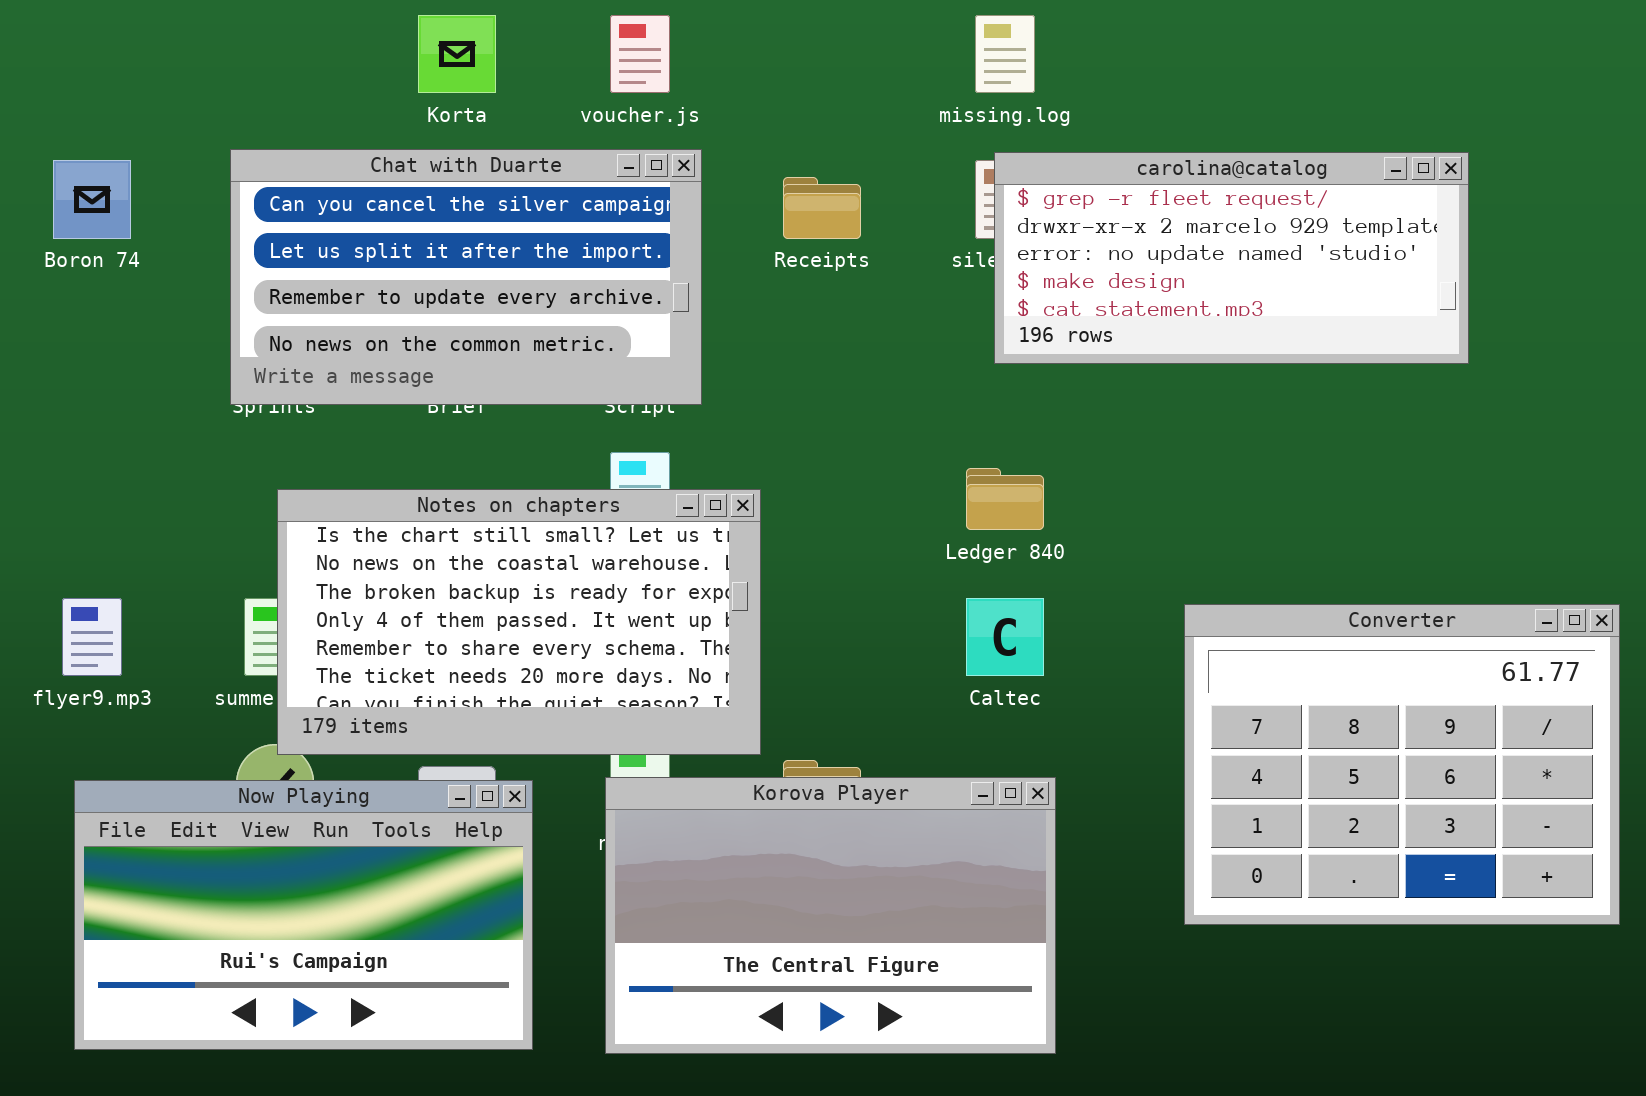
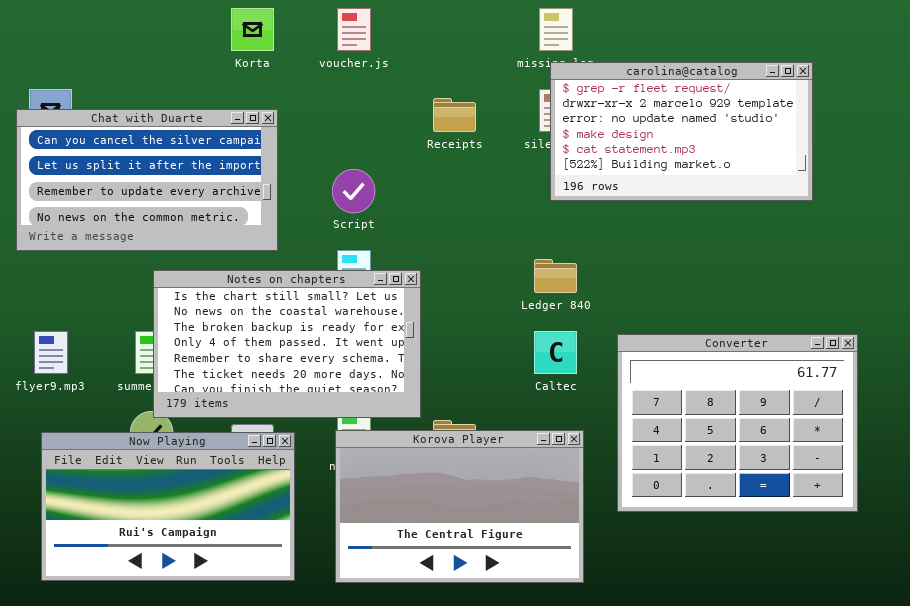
Chat with Duarte: [230,149,702,405] -> [16,109,278,251], moved
carolina@catalog: [994,152,1469,364] -> [550,62,813,201], resized
Converter: [1184,604,1620,925] -> [617,334,858,512], moved

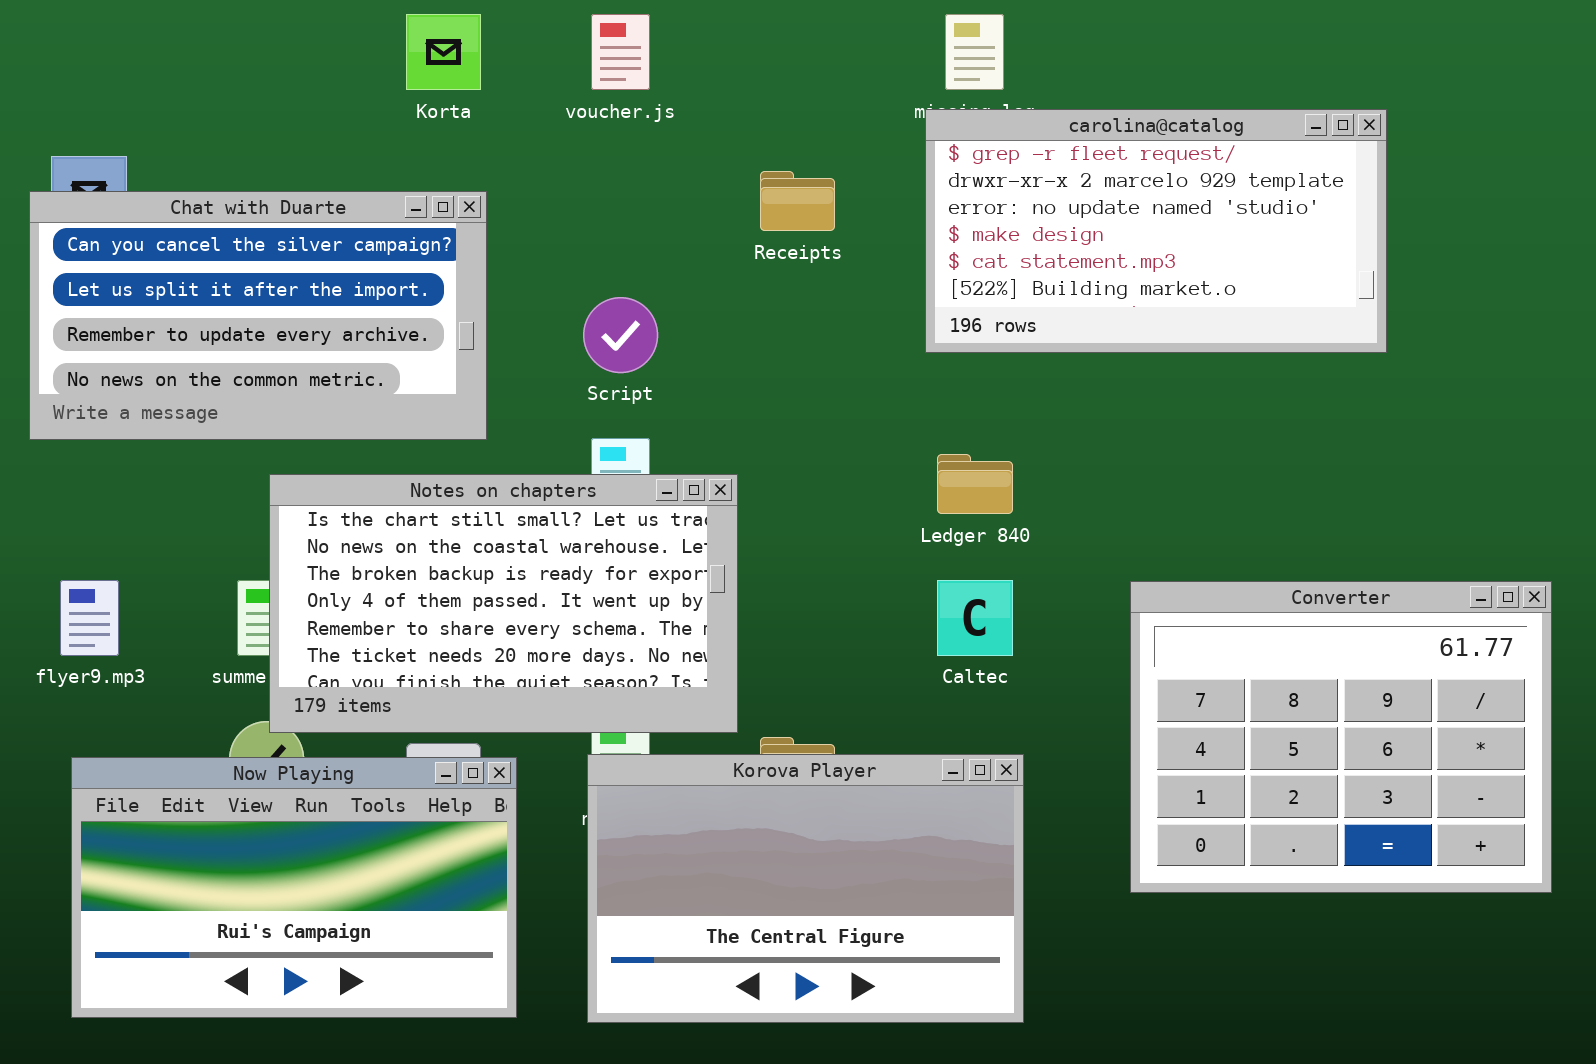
carolina@catalog: [550,62,813,201] -> [925,109,1387,353], moved
Converter: [617,334,858,512] -> [1130,581,1552,893], moved

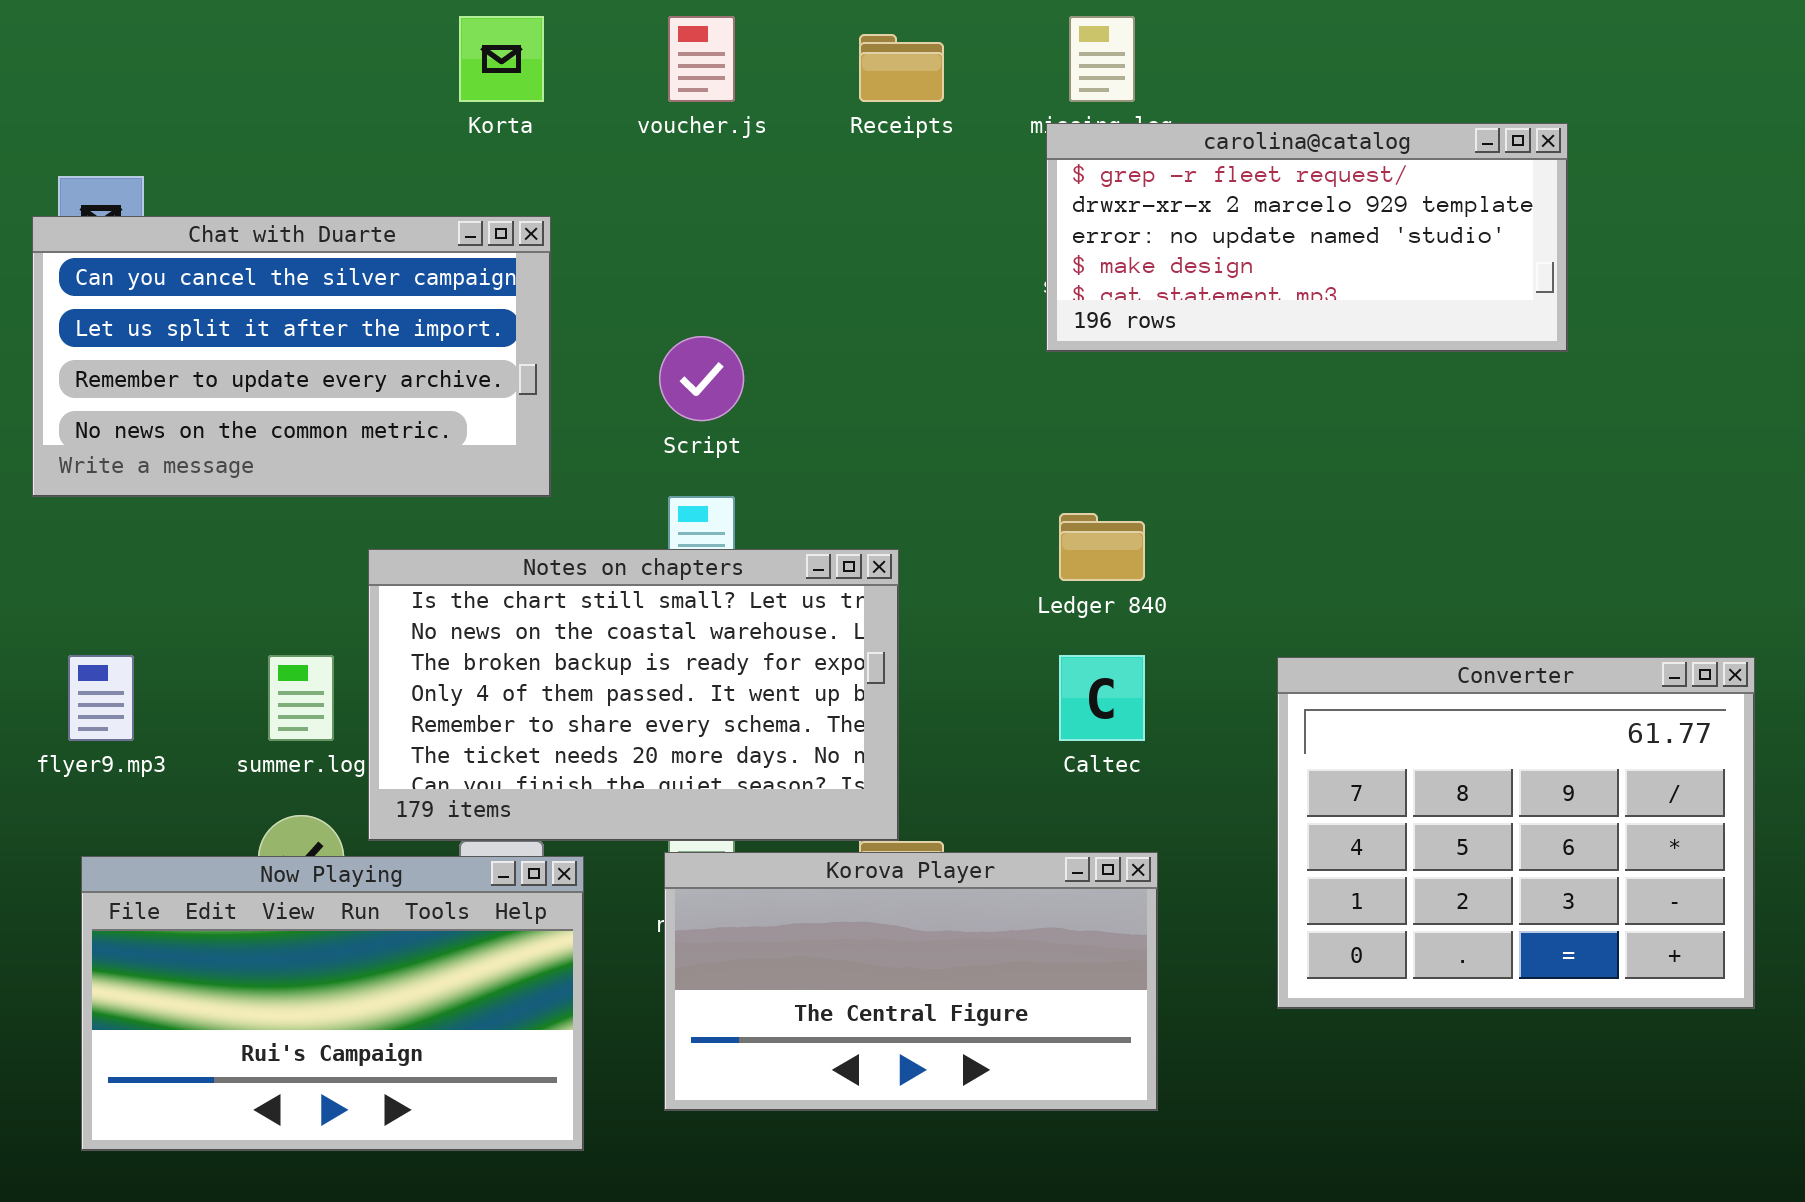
carolina@catalog: [925,109,1387,353] -> [1046,123,1568,352], resized
Receipts: [760,171,835,231] -> [859,34,944,102], moved
Notes on chapters: [269,474,738,733] -> [368,549,899,841], moved
Korova Player: [587,754,1024,1023] -> [664,852,1158,1111], resized

